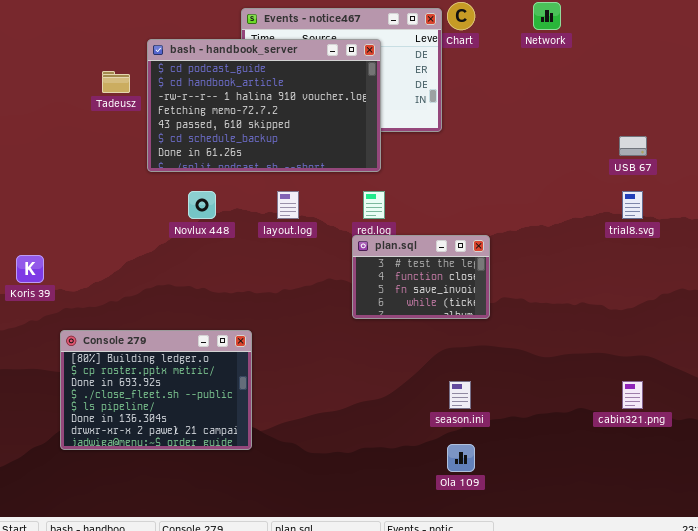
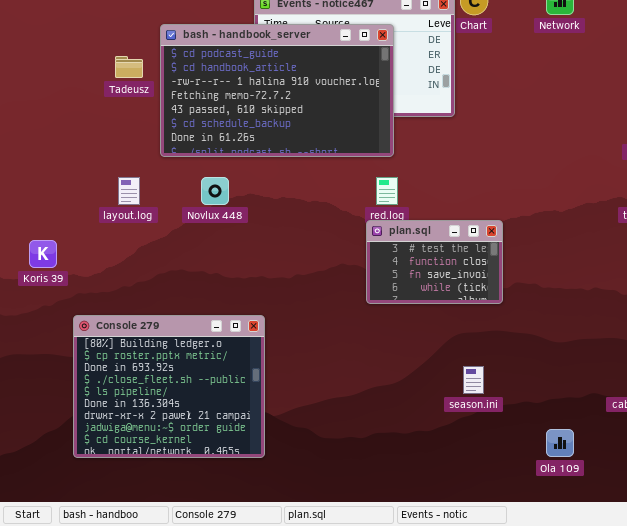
layout.log: [277,191,299,219] -> [118,177,140,205], moved
Console 279: [60,330,252,450] -> [73,315,265,458], resized
Ola 109: [447,444,475,472] -> [546,429,574,457], moved

